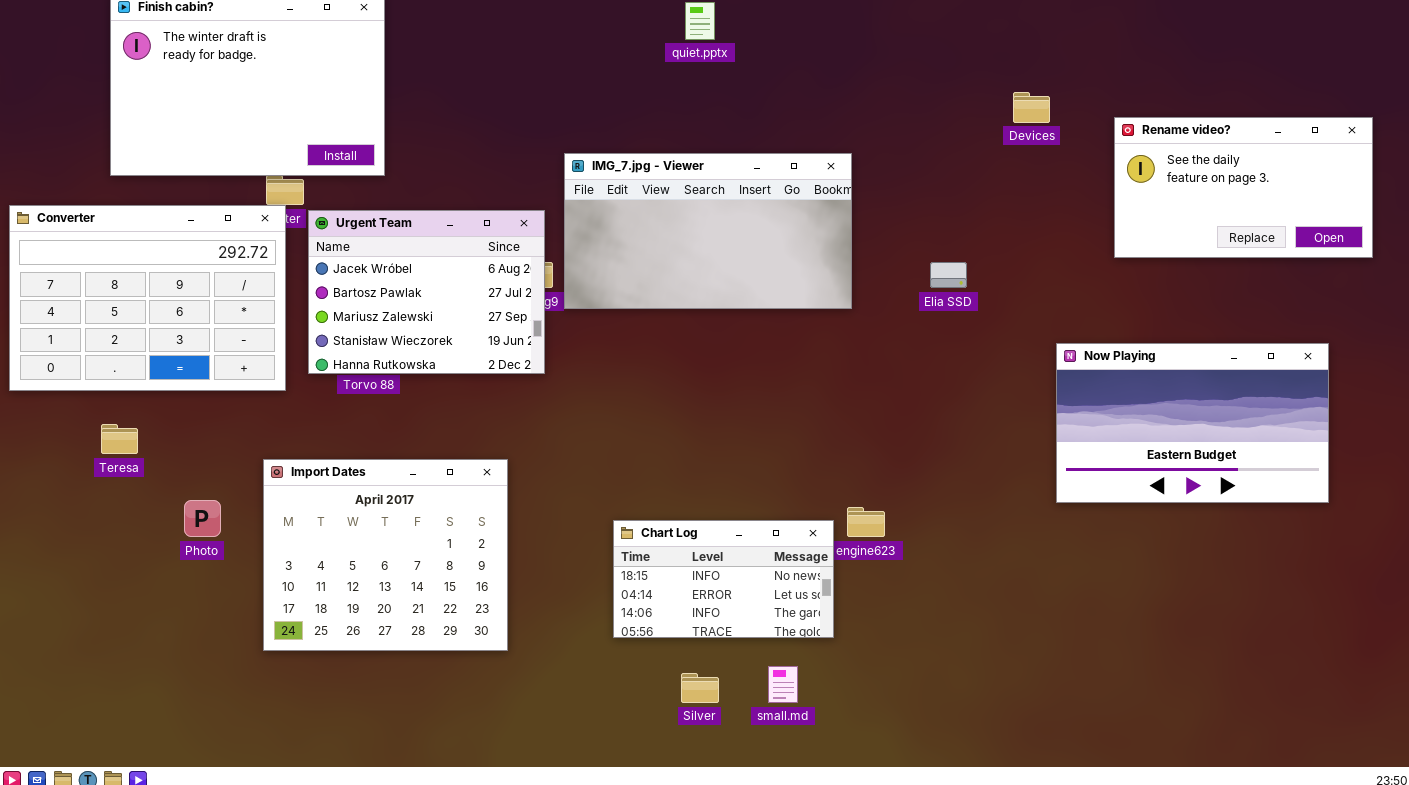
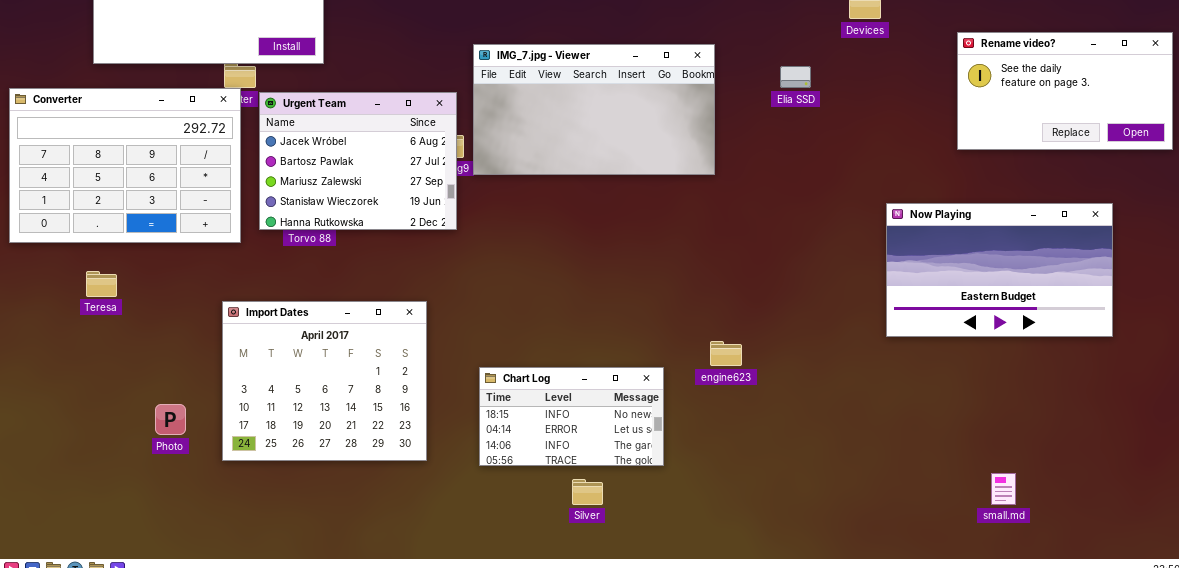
Rename video?: [1114,117,1373,258] -> [957,32,1173,150], moved
Elia SSD: [930,262,967,288] -> [780,66,811,88], moved
Photo: [184,500,221,537] -> [155,404,186,435], moved
Chart Log: [613,520,834,638] -> [479,367,664,466], moved
small.md: [768,666,798,703] -> [991,473,1016,505], moved

